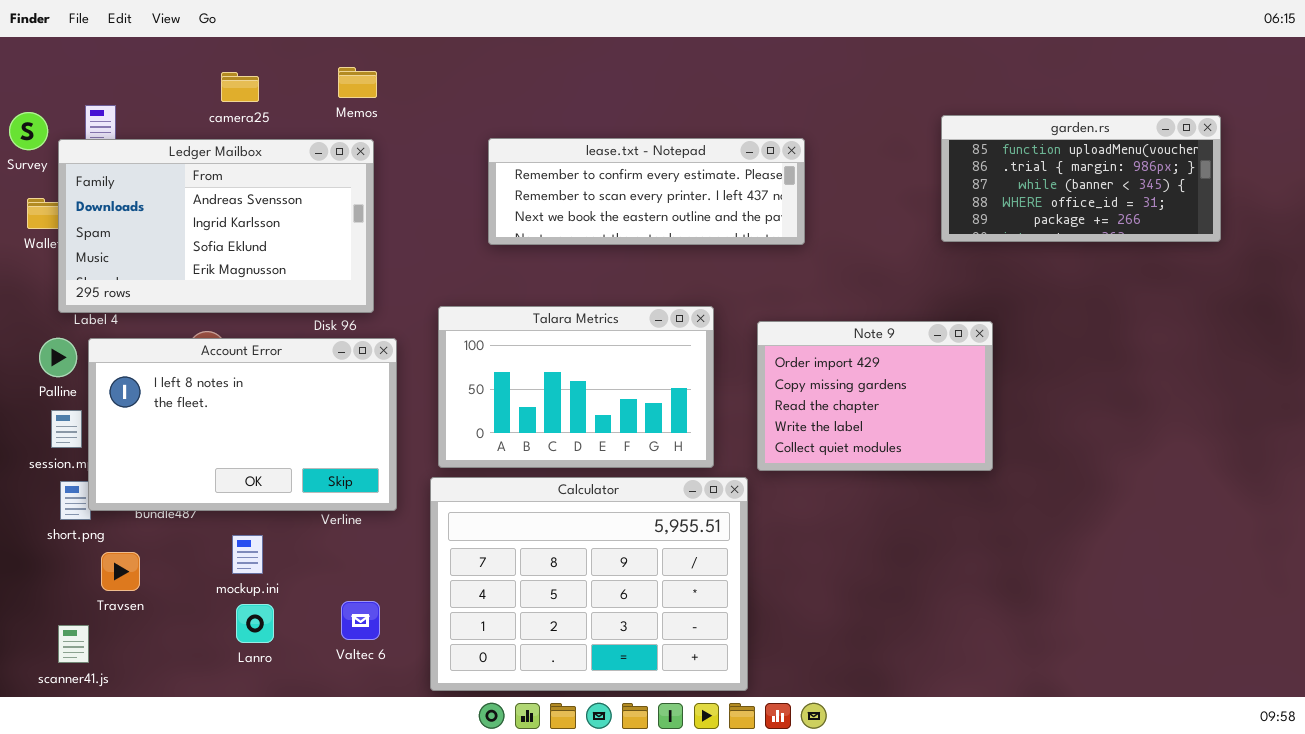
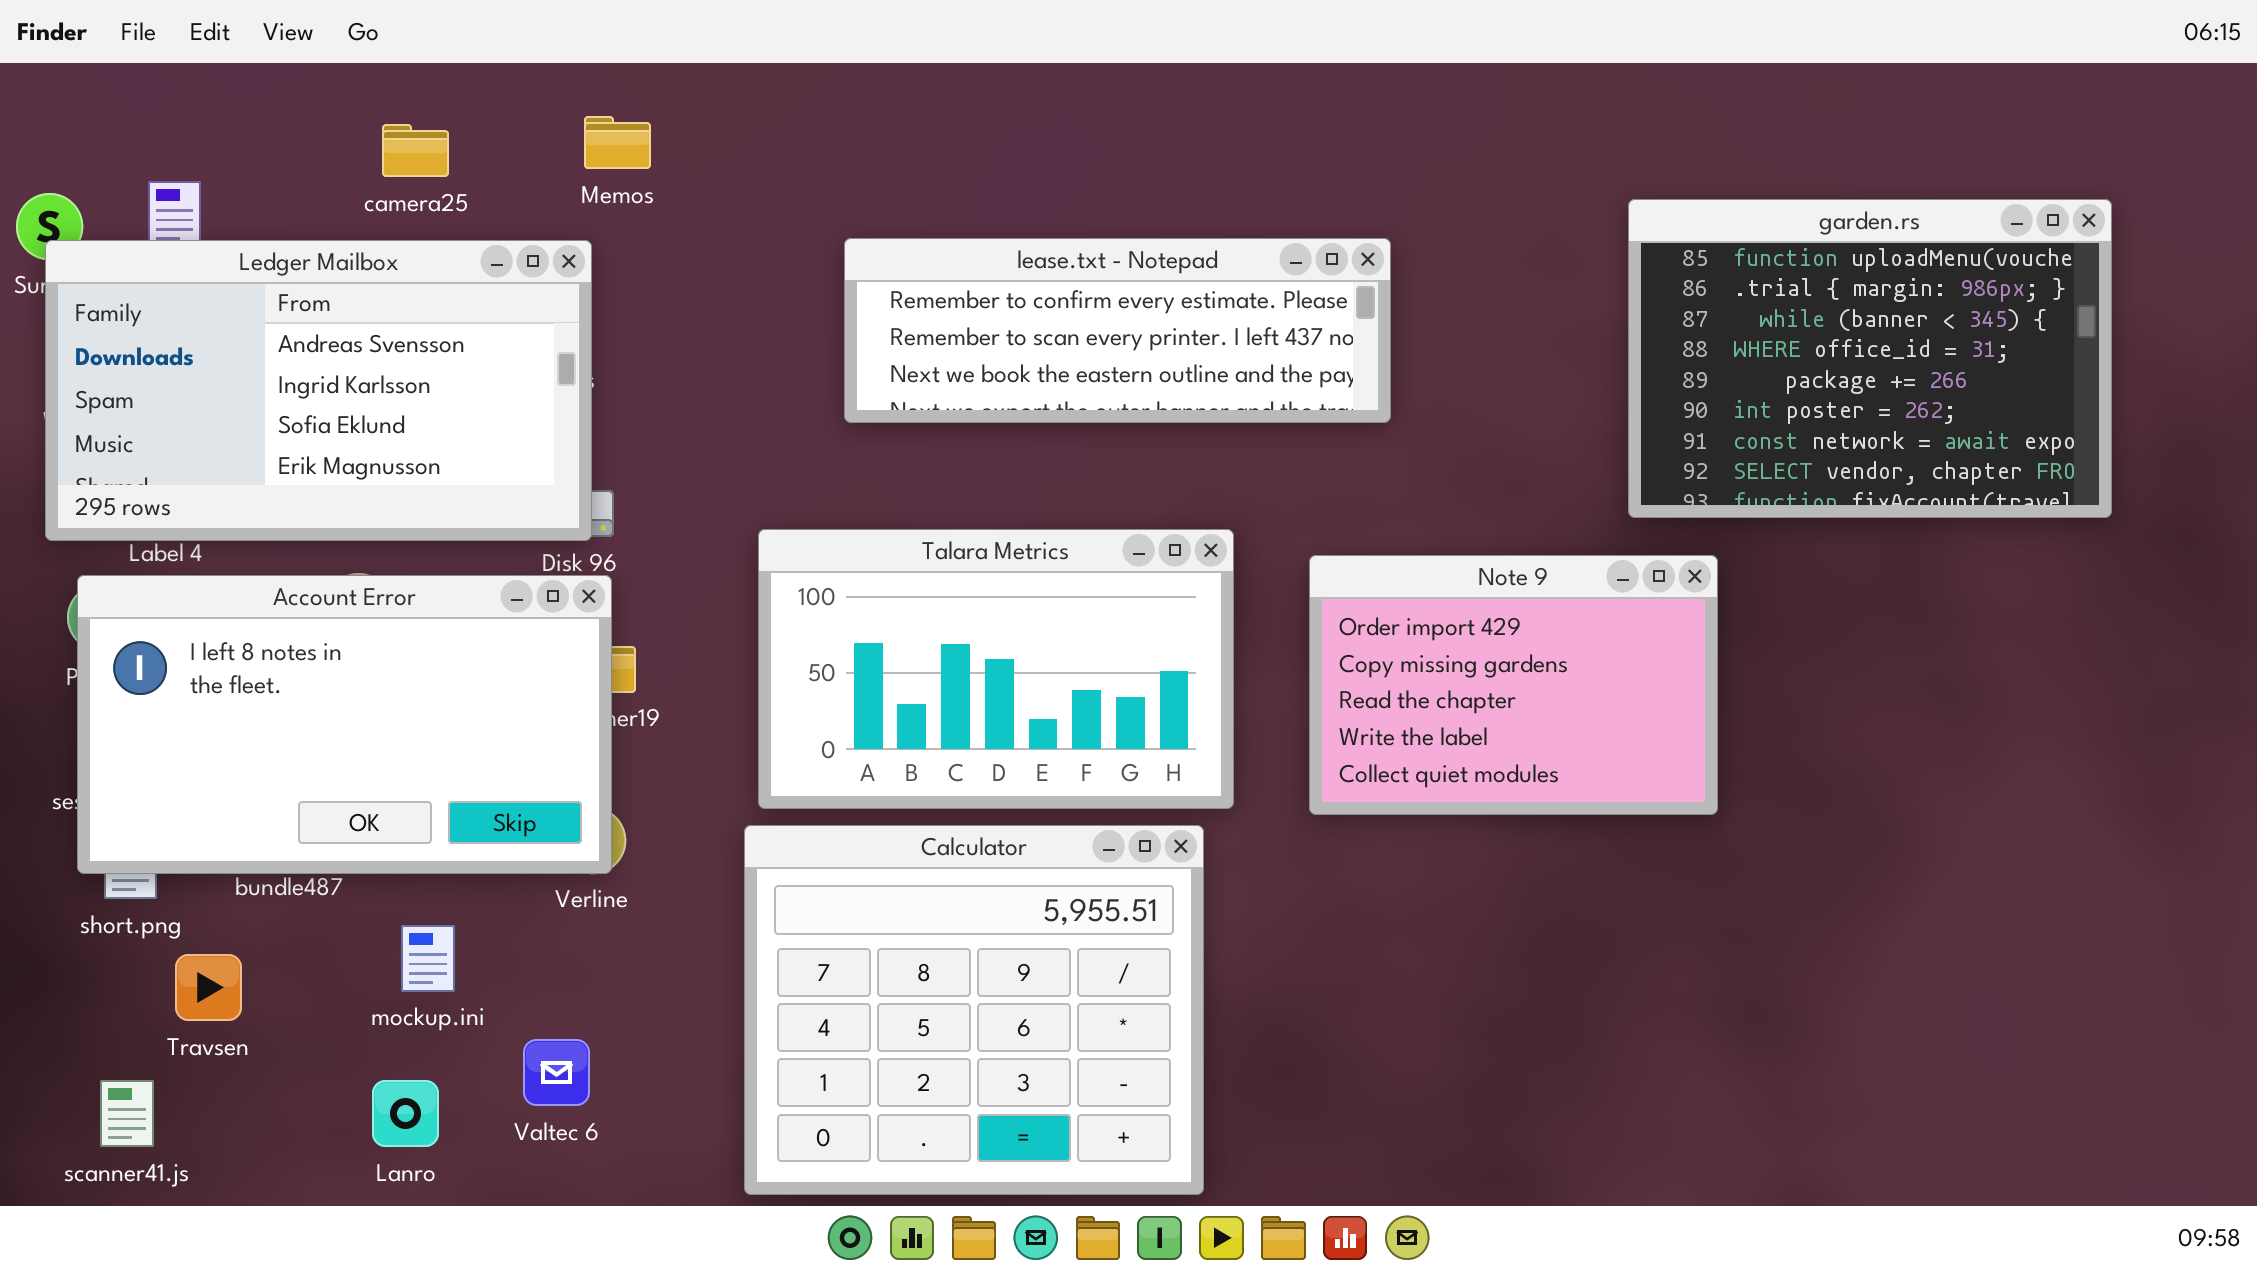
garden.rs: [941,115,1221,242] -> [1628,199,2112,518], resized
Ledger Mailbox: [58,139,374,313] -> [45,240,592,541], moved
Account Error: [88,338,397,511] -> [77,575,612,874], moved
Calculator: [430,477,748,691] -> [744,825,1204,1195], resized
Valtec 6: [341,601,380,640] -> [523,1039,590,1106], moved
Lanro: [236,604,274,643] -> [372,1080,439,1147], moved

